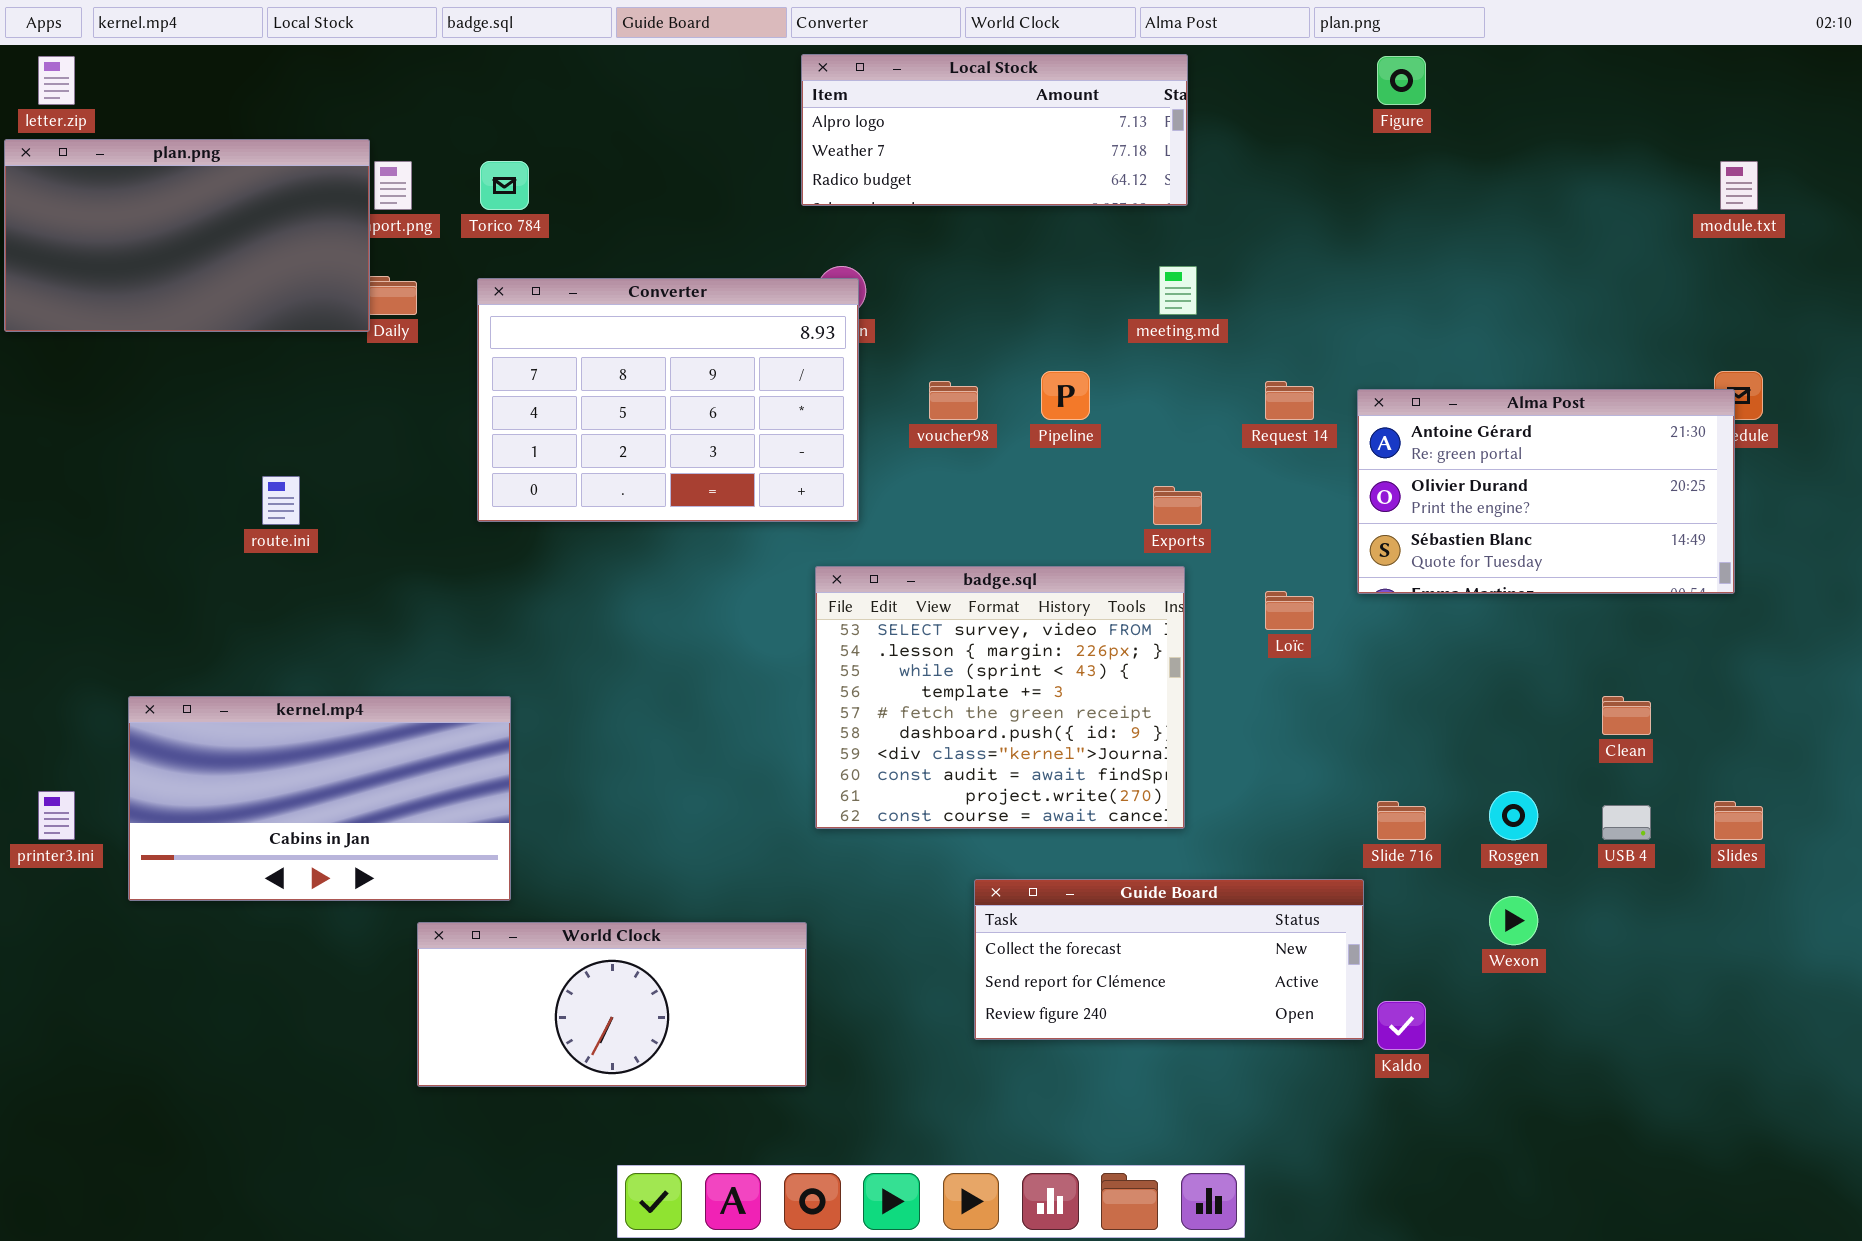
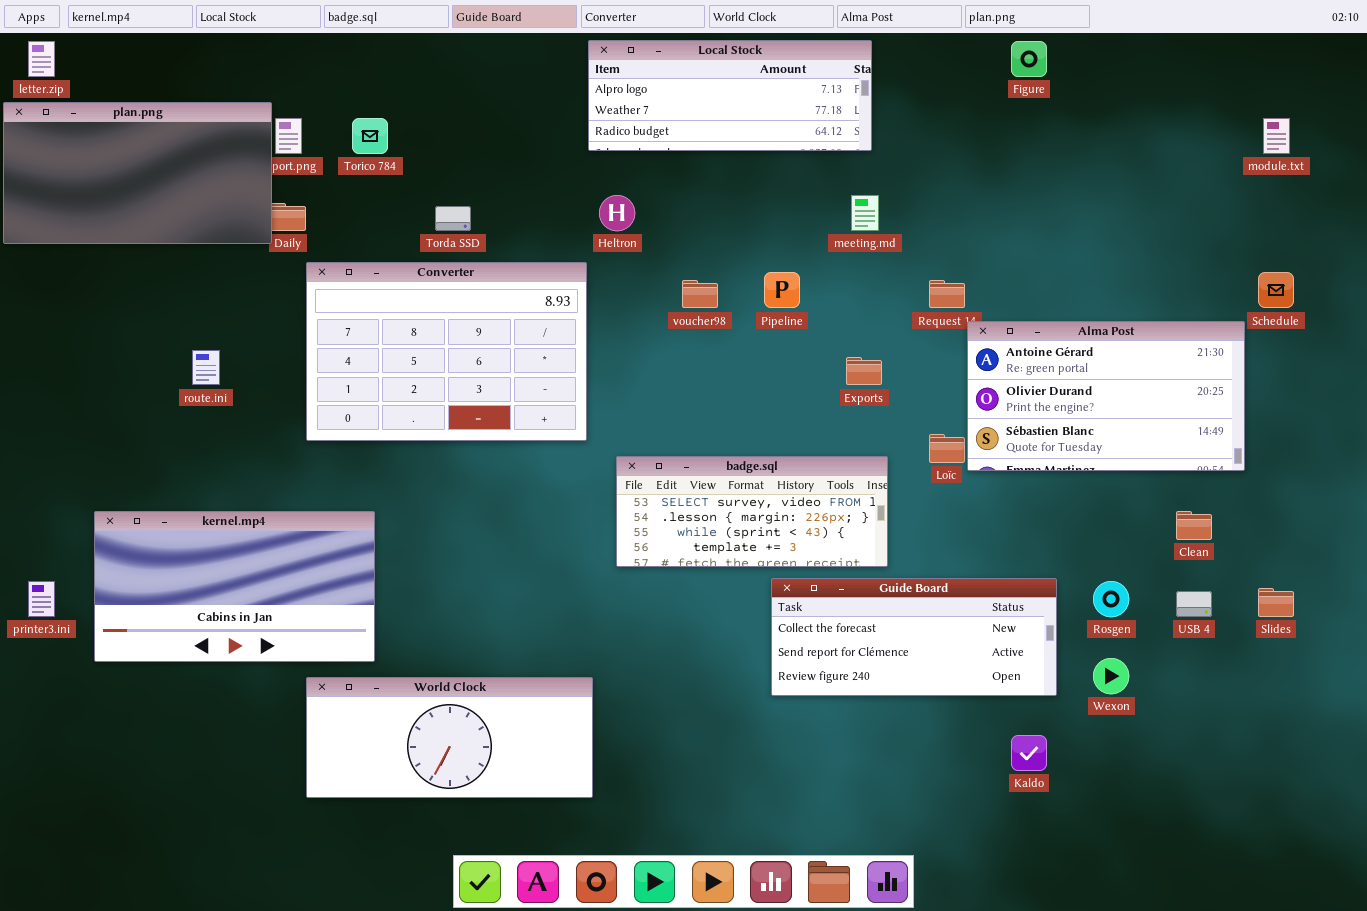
Converter: [477,278,859,522] -> [306,262,587,441], moved
Alma Post: [1357,389,1735,594] -> [967,321,1245,471], moved
badge.sql: [815,566,1185,829] -> [616,456,888,567], moved, resized
Guide Board: [974,879,1364,1040] -> [771,578,1057,696], moved

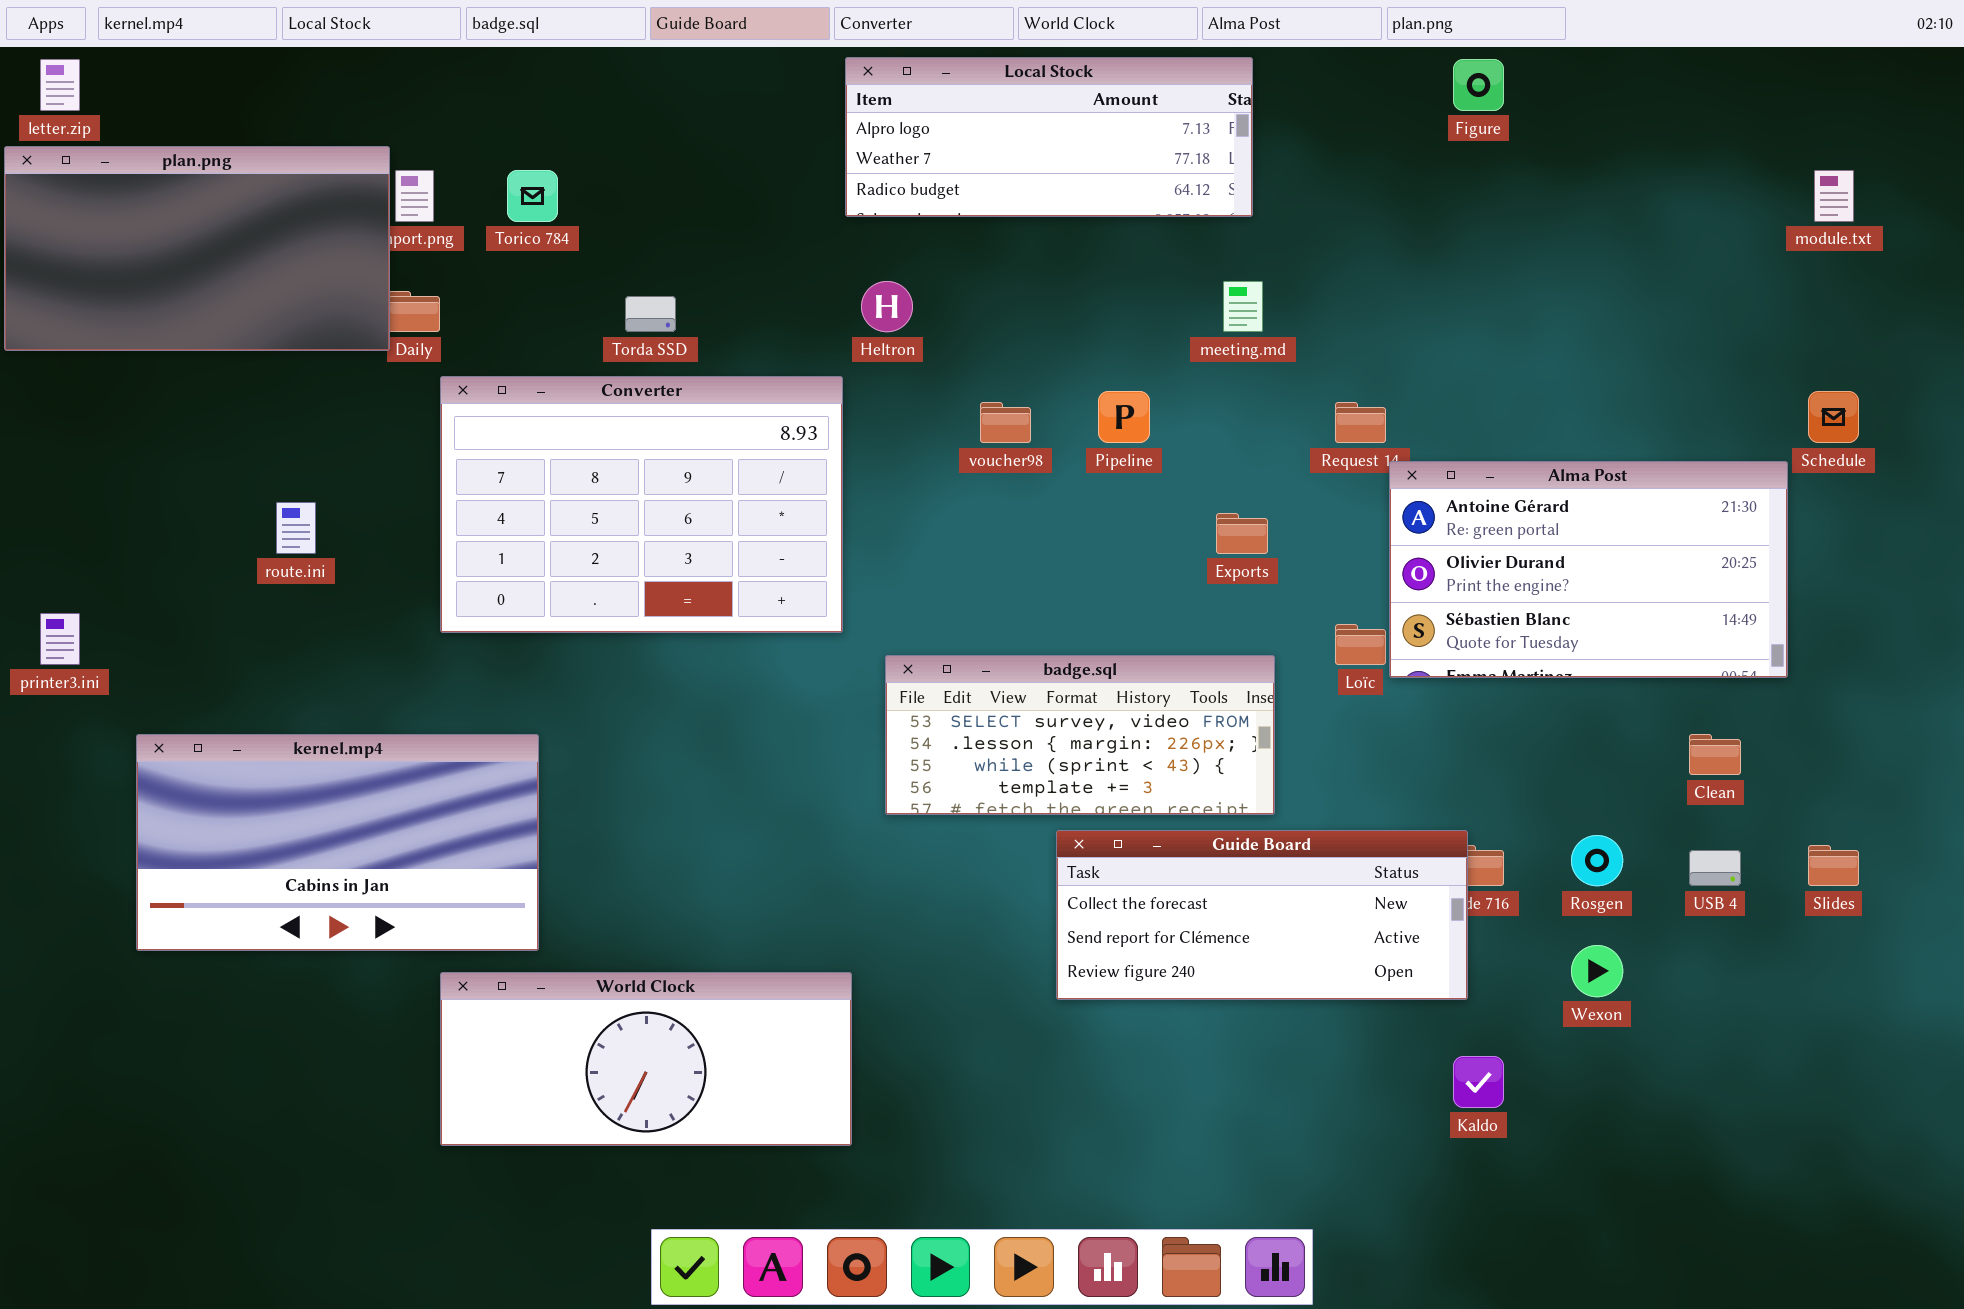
Guide Board: [771,578,1057,696] -> [1056,830,1468,1000], moved
printer3.ini: [28,581,55,617] -> [40,613,80,665], moved

